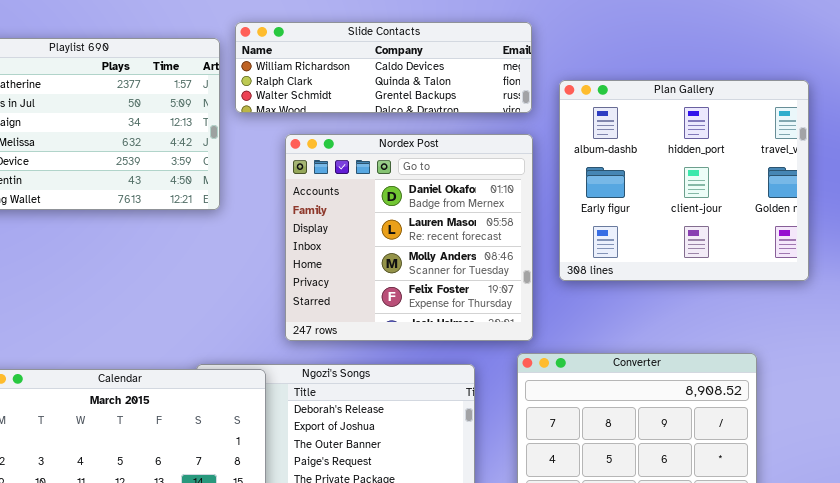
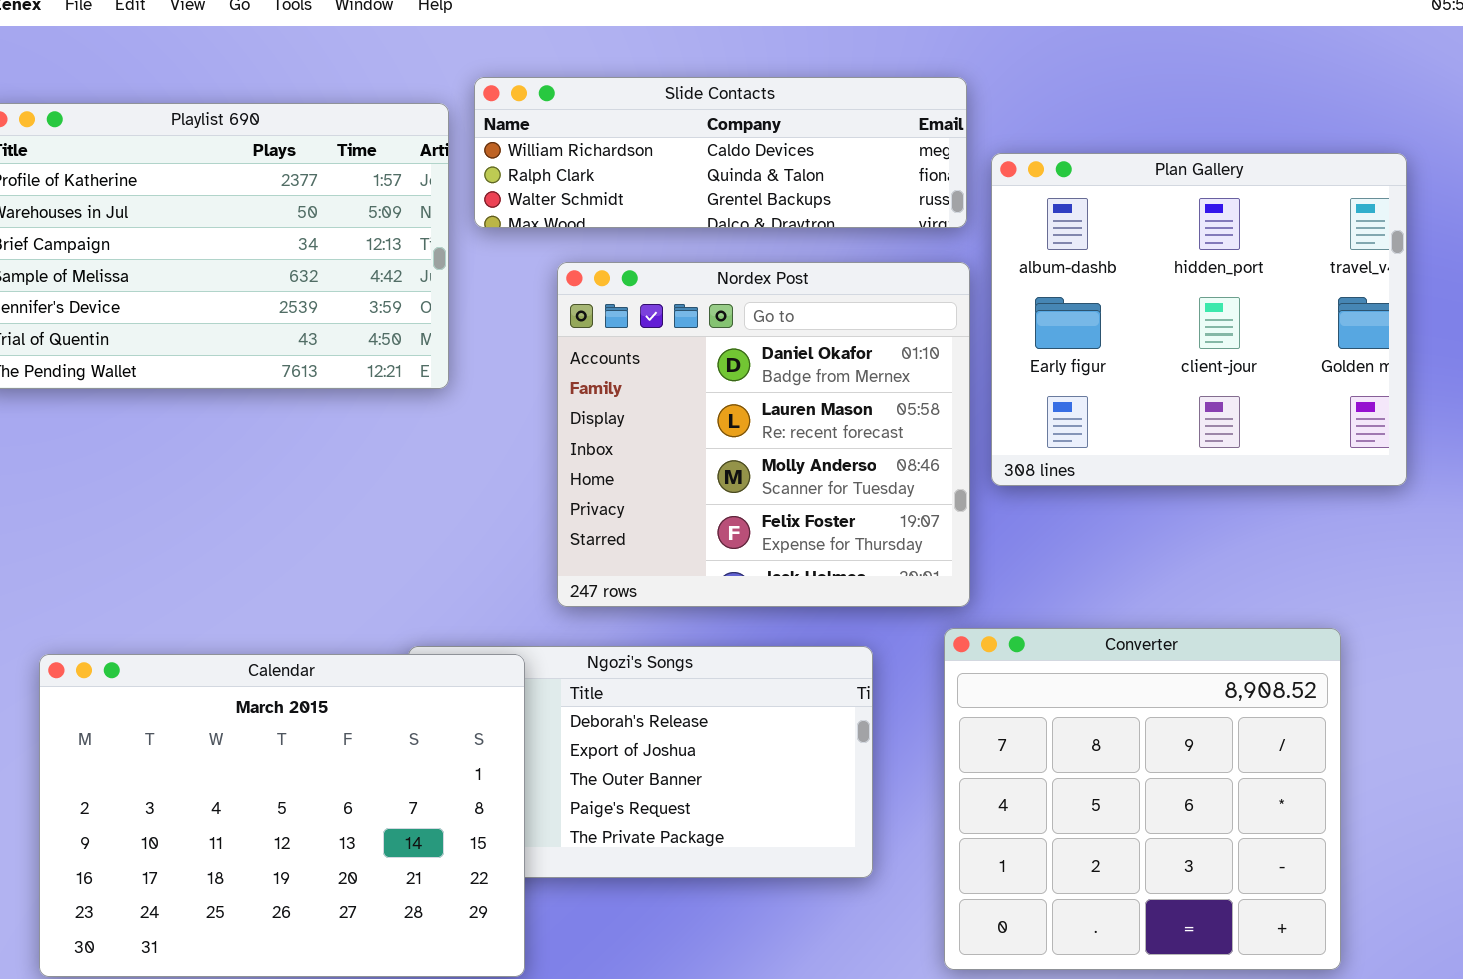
Plan Gallery: [559,80,809,281] -> [991,153,1407,486], moved

